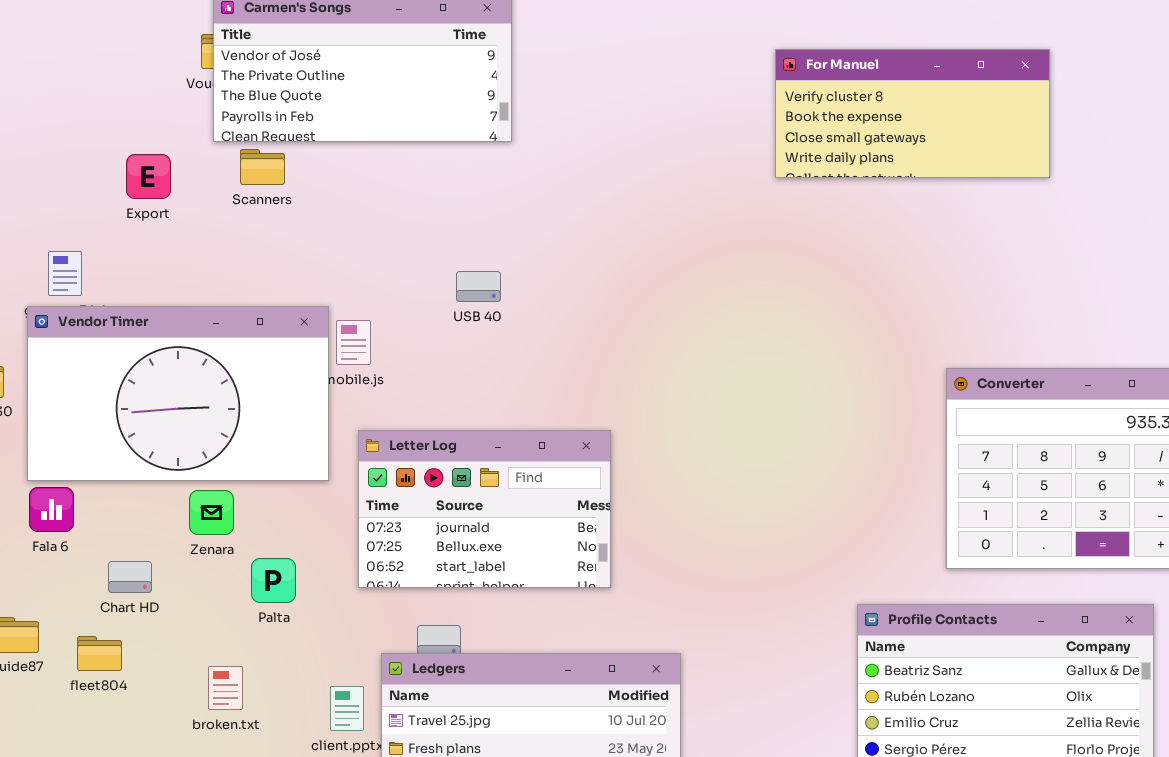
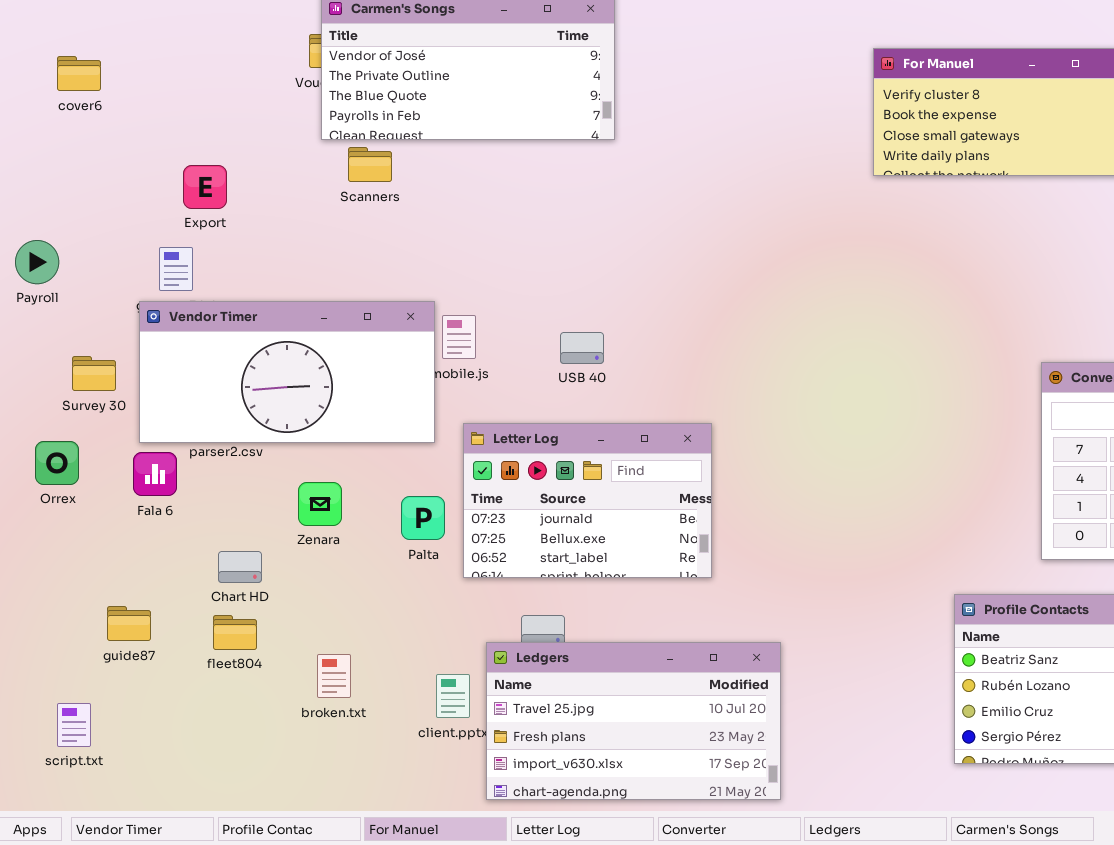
Export: [126,154,171,199] -> [183,165,227,209], moved
USB 40: [456,271,501,302] -> [560,332,604,364], moved
Vendor Timer: [27,306,329,481] -> [139,301,435,443], resized
Fala 6: [29,487,74,532] -> [133,452,177,496], moved
Palta: [251,558,296,603] -> [401,496,445,540], moved
fleet804: [77,636,122,671] -> [213,615,257,650], moved

